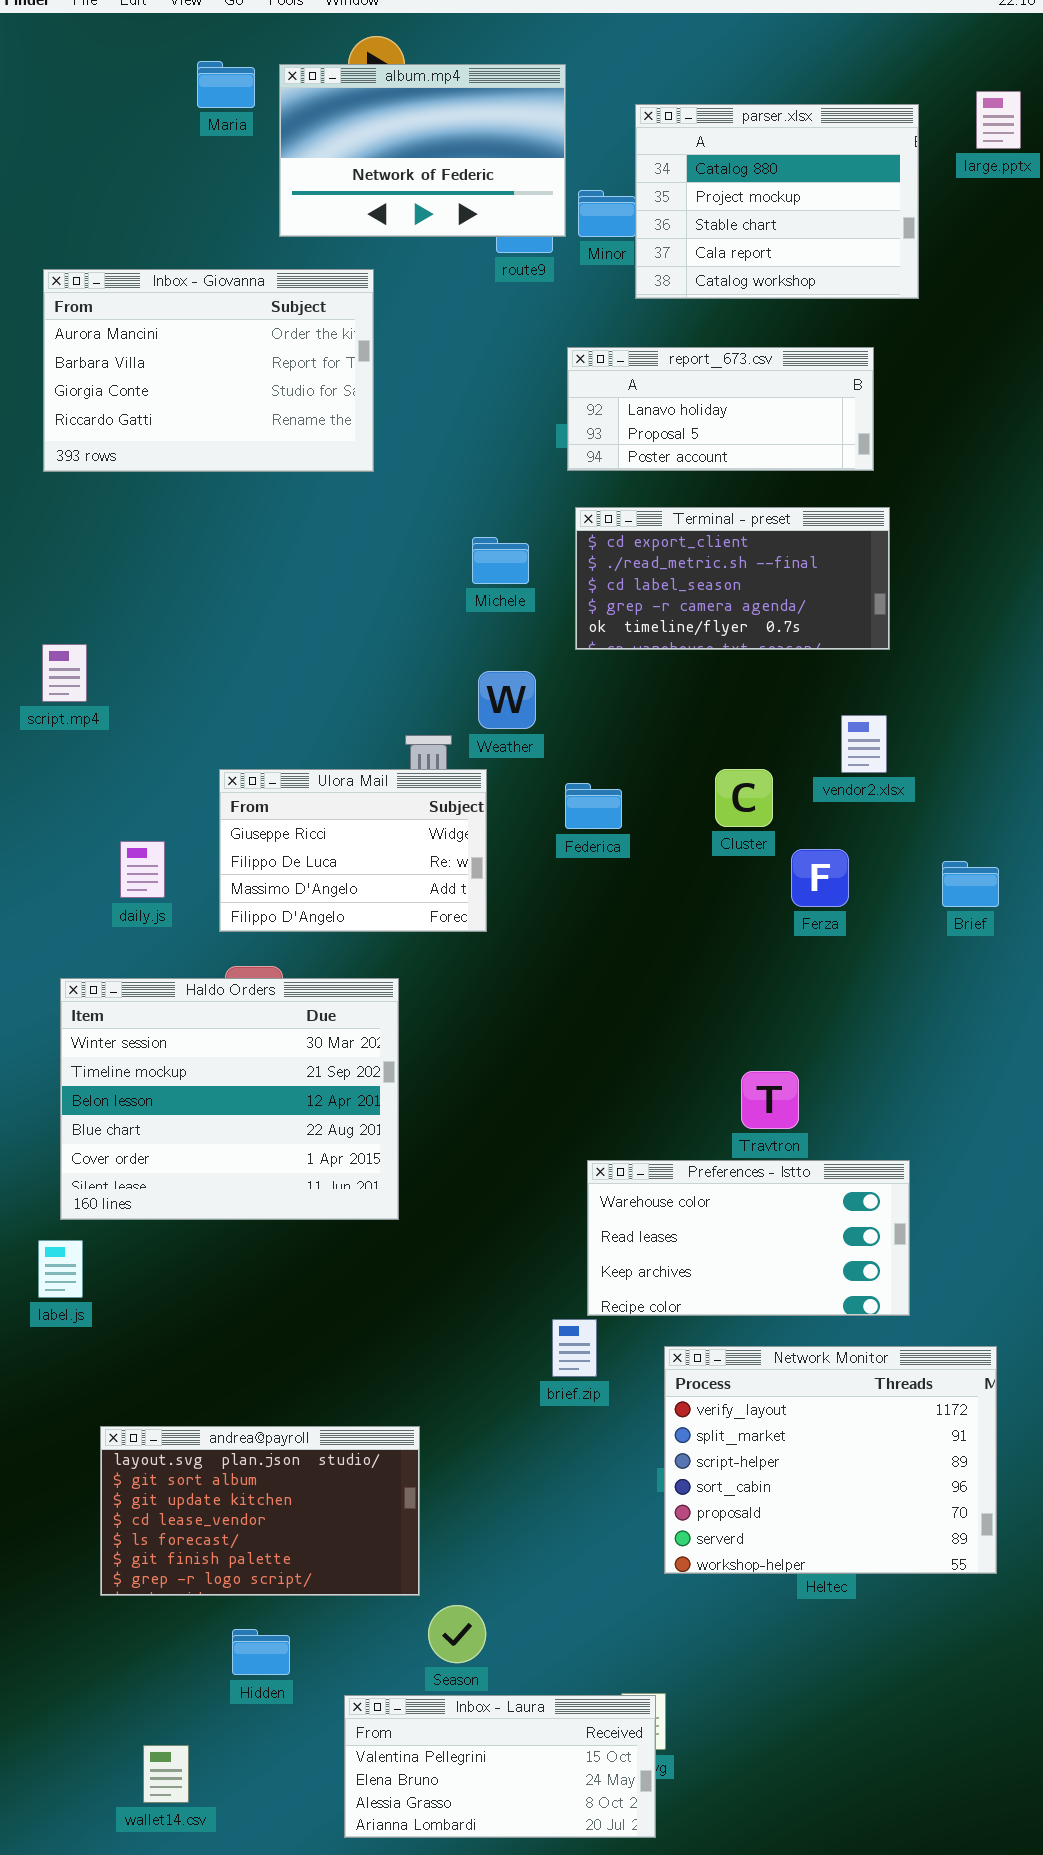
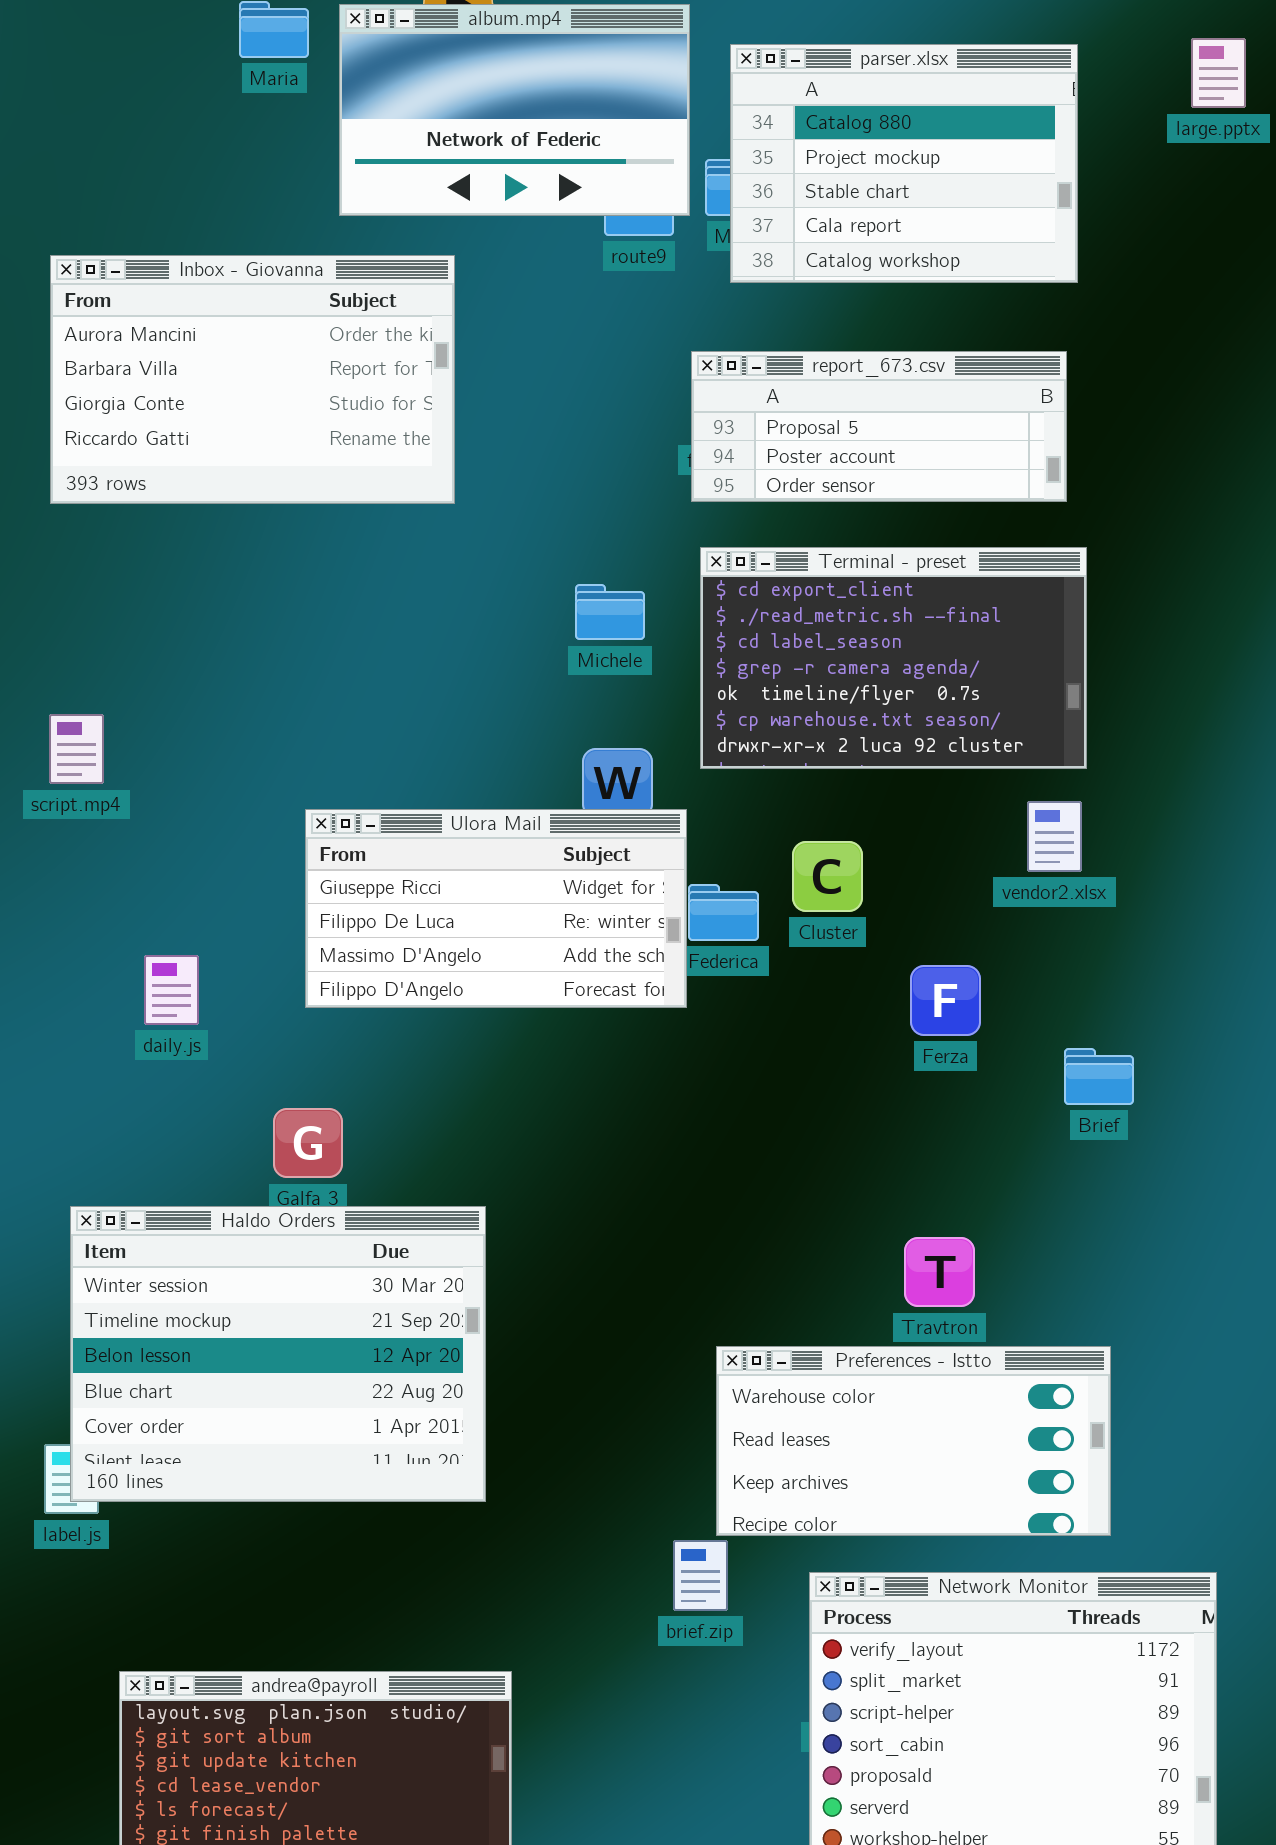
parser.xlsx: [635,104,919,299] -> [730,44,1078,283], moved
report_673.csv: [567,347,874,471] -> [691,351,1067,502], scrolled down 1 row
Terminal - preset: [575,507,890,650] -> [700,547,1087,769], resized
Ulora Mail: [219,769,487,932] -> [305,809,687,1008], moved, resized
Cluster: [715,769,773,827] -> [792,841,863,912], moved
Ferza: [791,849,849,907] -> [910,965,981,1036], moved
Brief: [942,861,999,907] -> [1064,1048,1134,1105], moved
Haldo Orders: [60,978,399,1220] -> [70,1206,486,1502], moved

